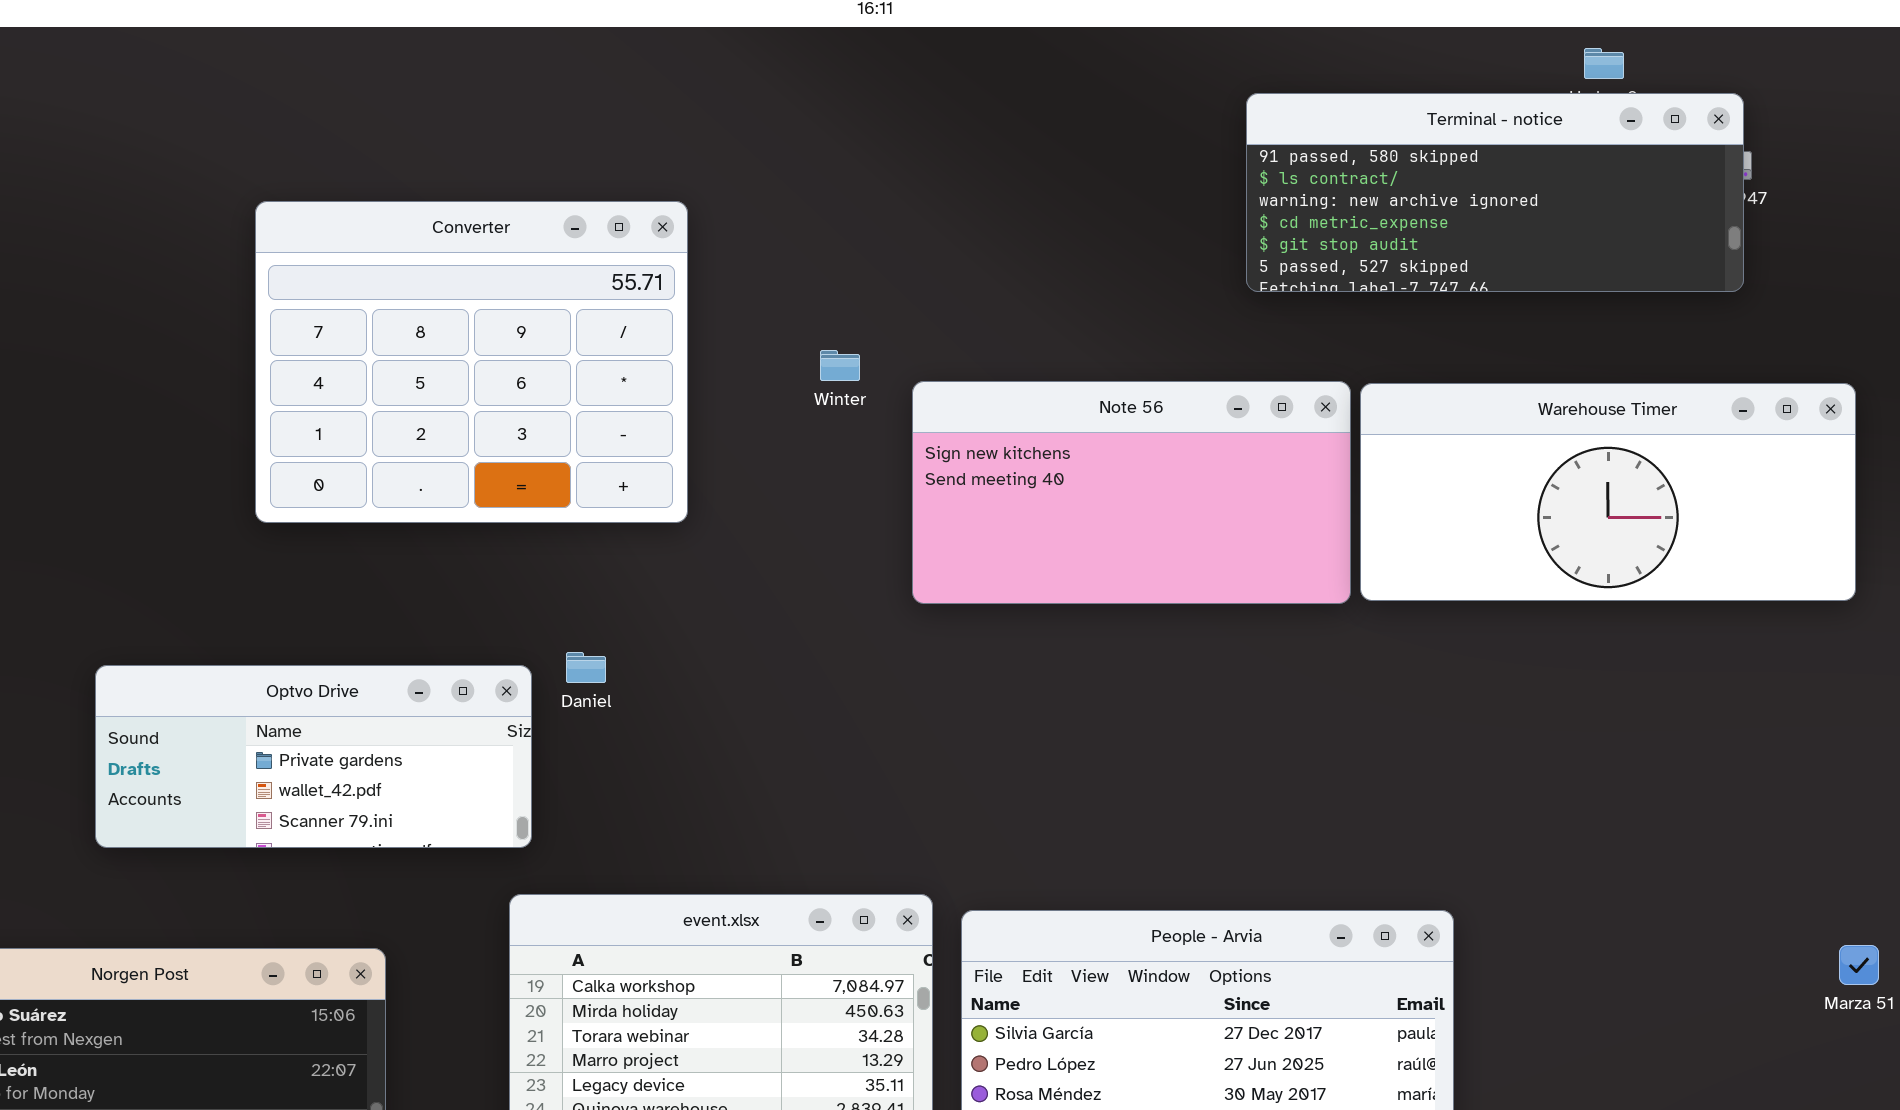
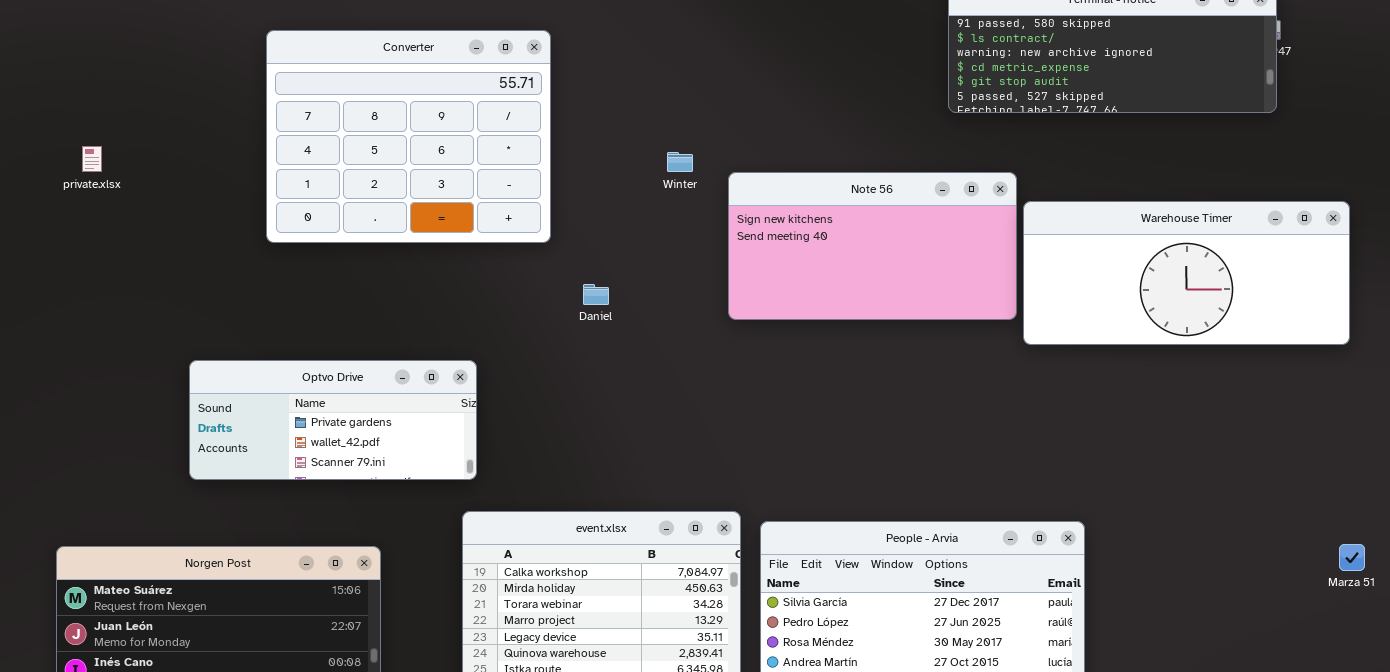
Converter: [255,201,688,523] -> [266,30,551,243], moved
Warehouse Timer: [1360,383,1856,601] -> [1023,201,1350,345], moved
Daniel: [566,652,606,683] -> [583,284,609,305], moved

